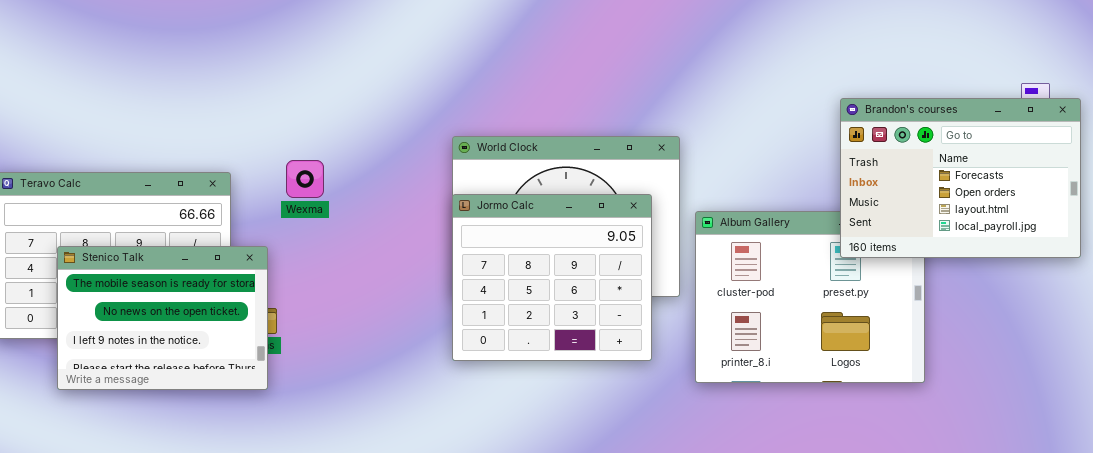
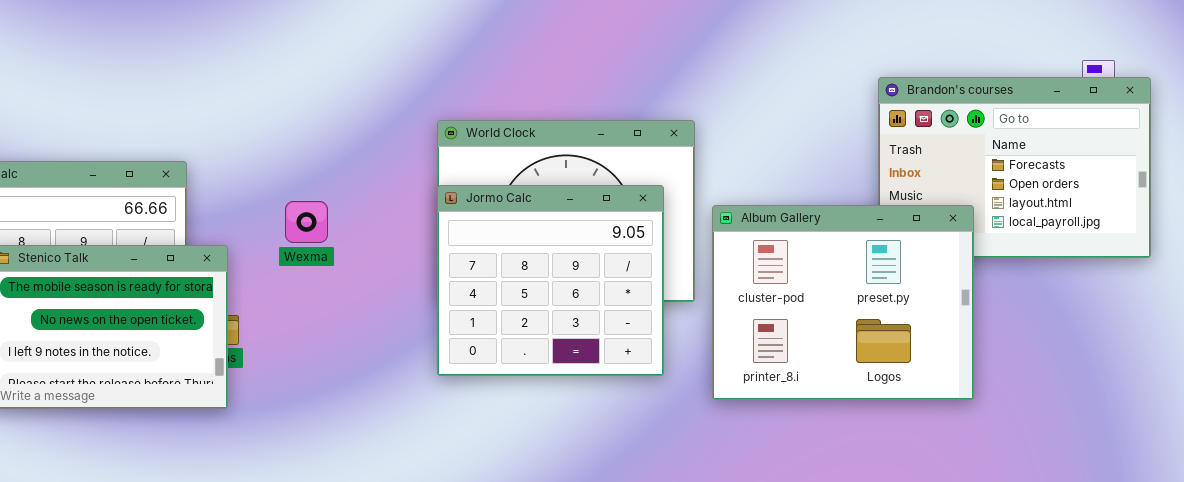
Wexma: [286,160,324,198] -> [285,201,328,243], moved
Album Gallery: [695,211,925,383] -> [712,205,974,400], raised

